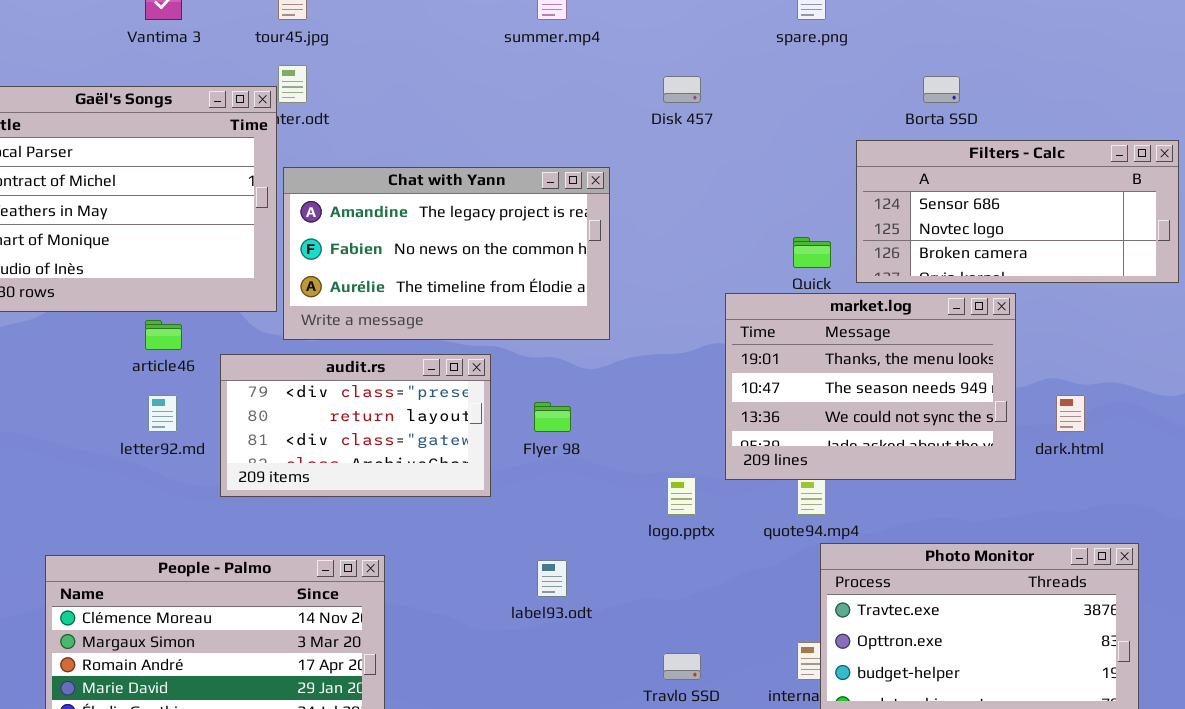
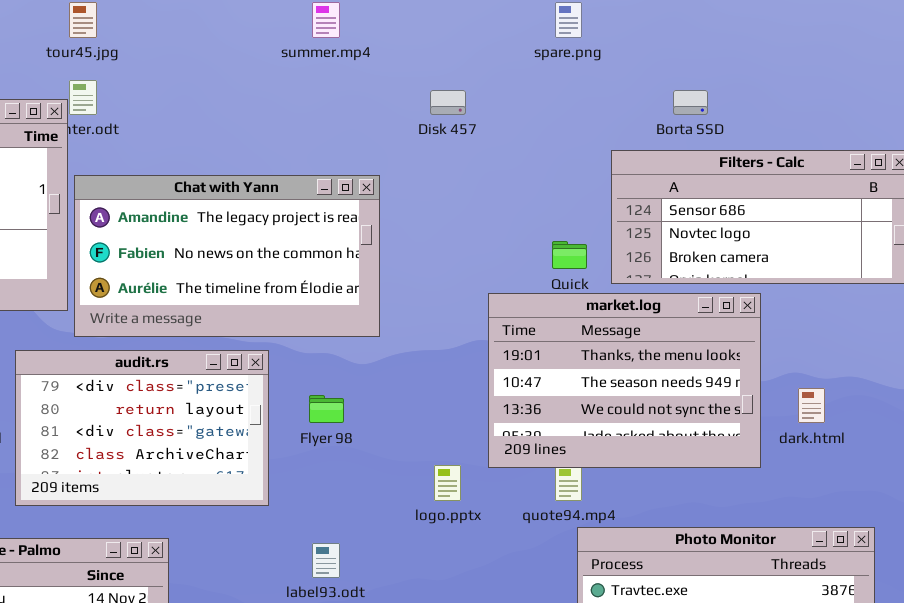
audit.rs: [220,354,491,497] -> [15,350,269,506], resized

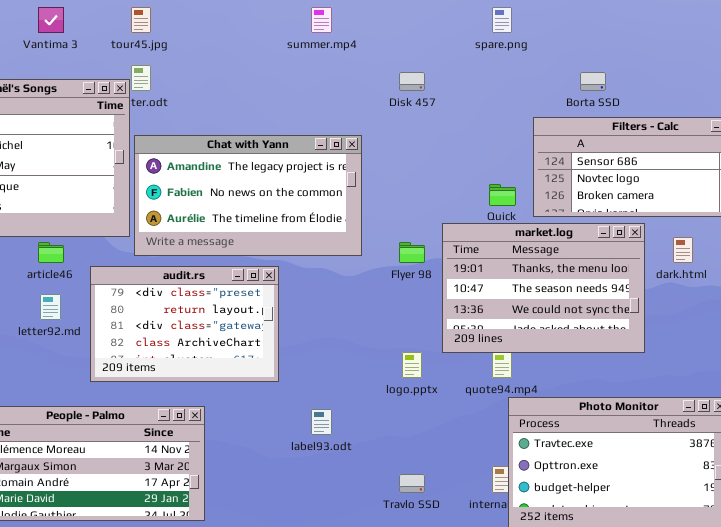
dark.html: [798,388,825,423] -> [673,237,693,263], moved
Flyer 98: [309,395,344,423] -> [399,242,425,263], moved

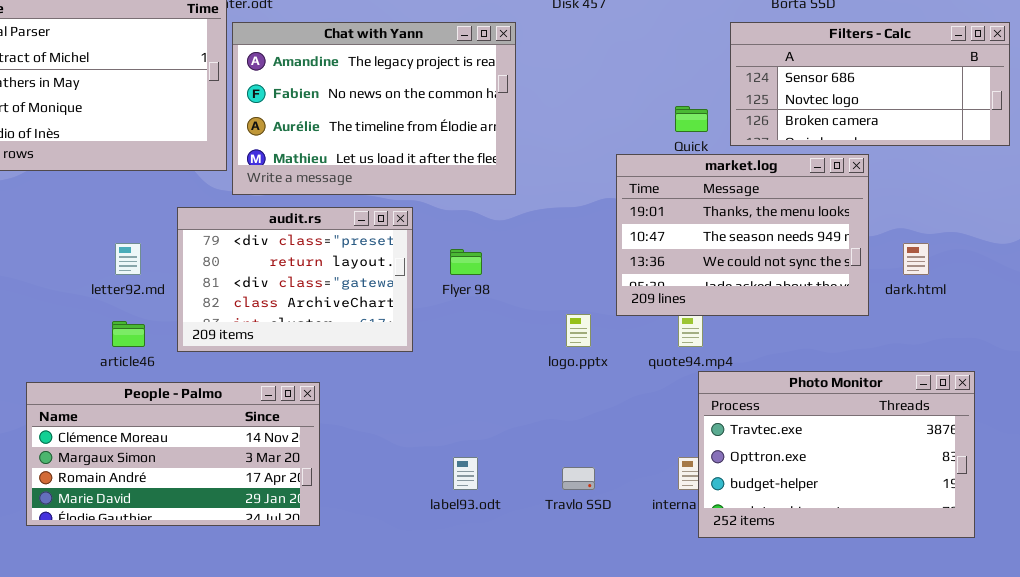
Chat with Yann: [134,135,362,256] -> [232,22,516,195], resized
dark.html: [673,237,693,263] -> [903,243,929,275], moved
article46: [38,242,64,263] -> [112,321,145,347], moved
Flyer 98: [399,242,425,263] -> [450,249,482,275], moved
label93.odt: [311,409,332,435] -> [453,457,478,490], moved

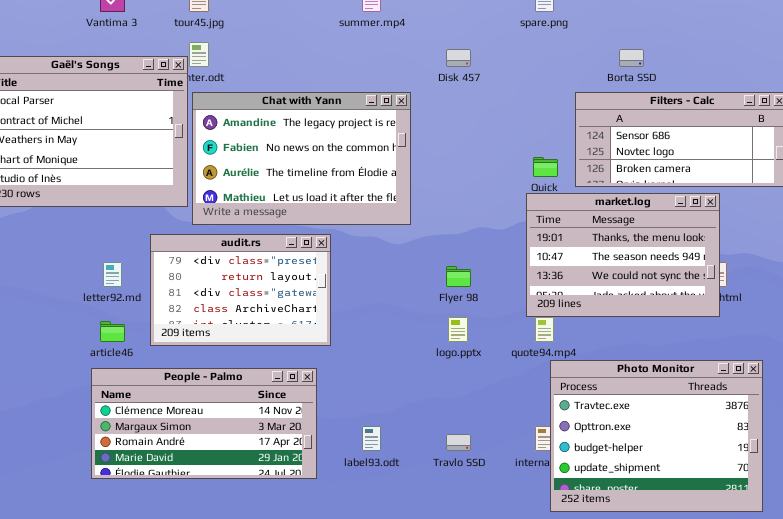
market.log: [616,154,869,316] -> [526,193,720,317], moved
Flyer 98: [450,249,482,275] -> [446,266,471,287], moved
Photo Monitor: [698,371,975,538] -> [550,360,763,512], resized
People - Palmo: [26,382,320,526] -> [91,368,317,479], moved

